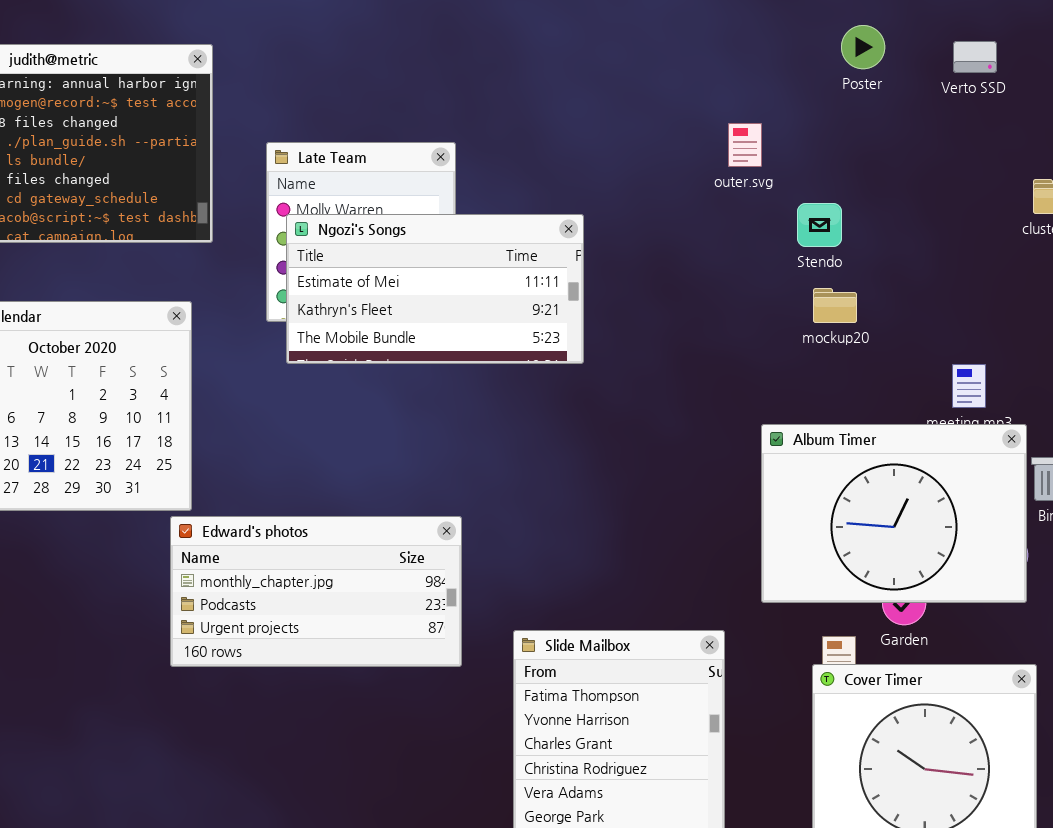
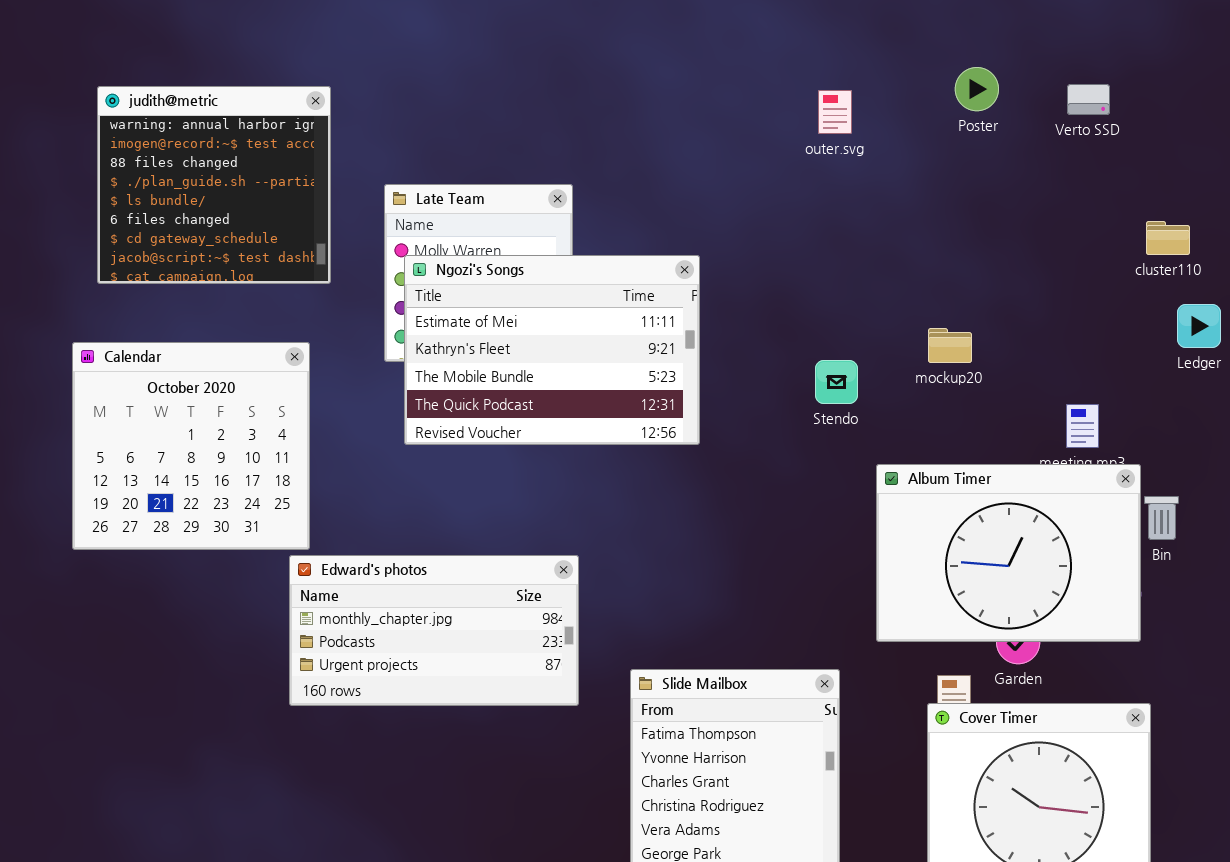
outer.svg: [728,123,762,167] -> [818,90,852,134], moved
Stendo: [797,203,842,247] -> [815,360,858,404], moved
Ngozi's Songs: [286,214,584,364] -> [404,255,700,445], resized

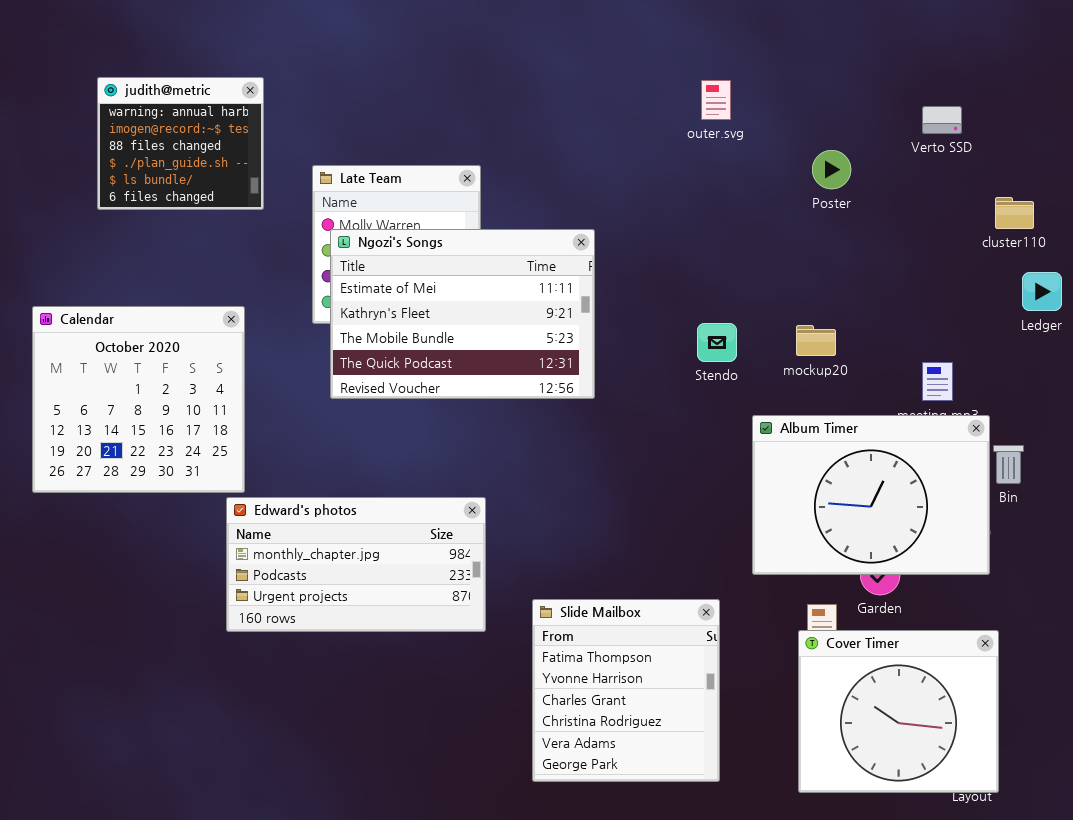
Poster: [955,67,999,111] -> [812,150,851,189], moved
Verto SSD: [1067,84,1110,115] -> [922,106,962,134], moved
judith@metric: [97,86,331,284] -> [97,77,264,210], resized
mockup20: [928,328,972,363] -> [796,325,836,356], moved

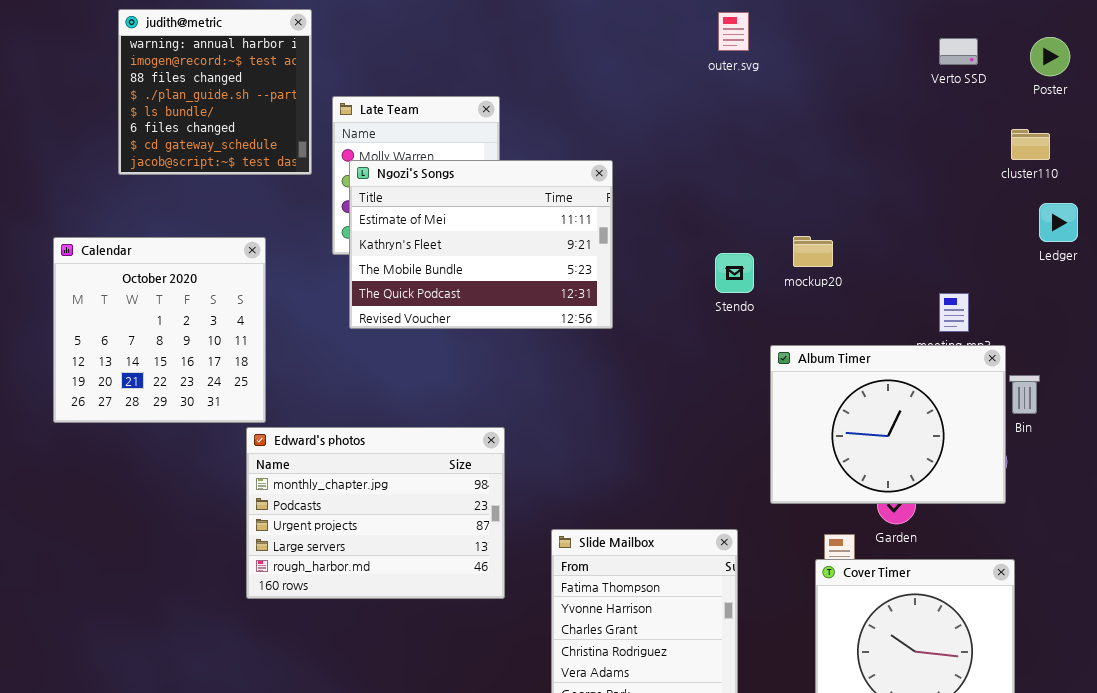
judith@metric: [97,77,264,210] -> [118,9,312,175], resized
Poster: [812,150,851,189] -> [1030,37,1070,76], moved
mockup20: [796,325,836,356] -> [793,236,833,267], moved
Edward's photos: [226,497,486,632] -> [246,427,505,599], resized

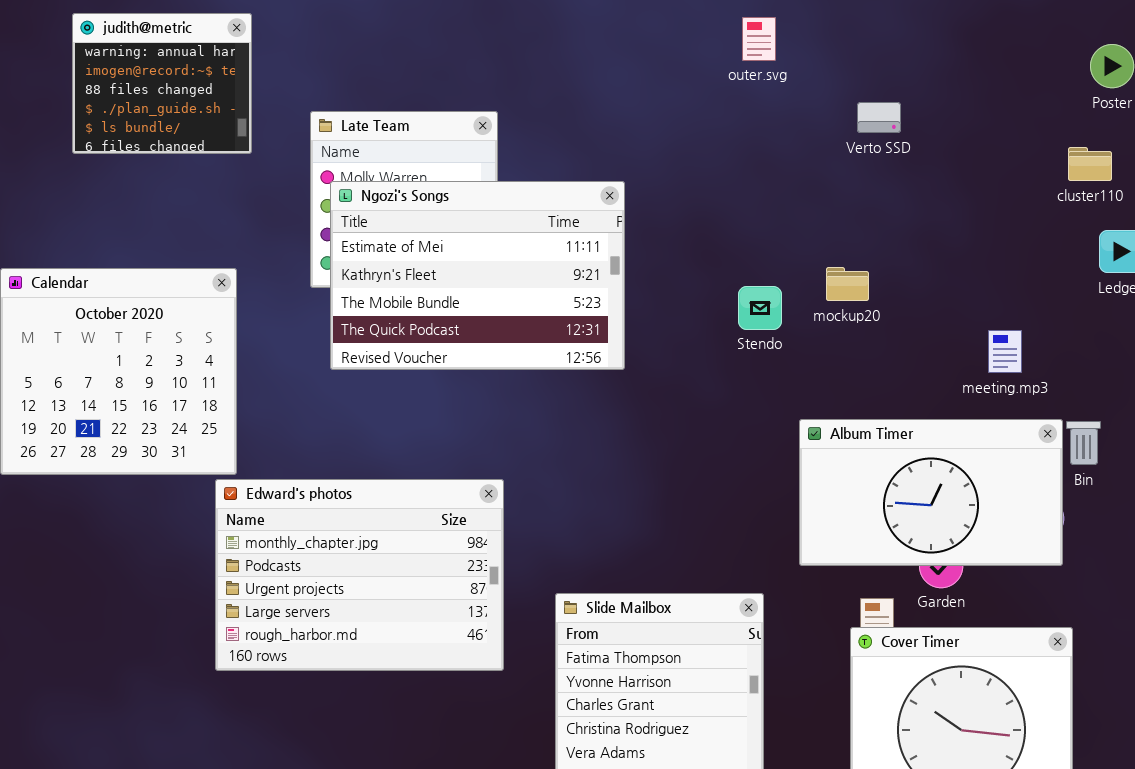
judith@metric: [118,9,312,175] -> [72,13,252,154], resized
Verto SSD: [939,38,978,65] -> [857,102,901,133], moved
Album Timer: [770,345,1006,504] -> [799,419,1063,566], resized

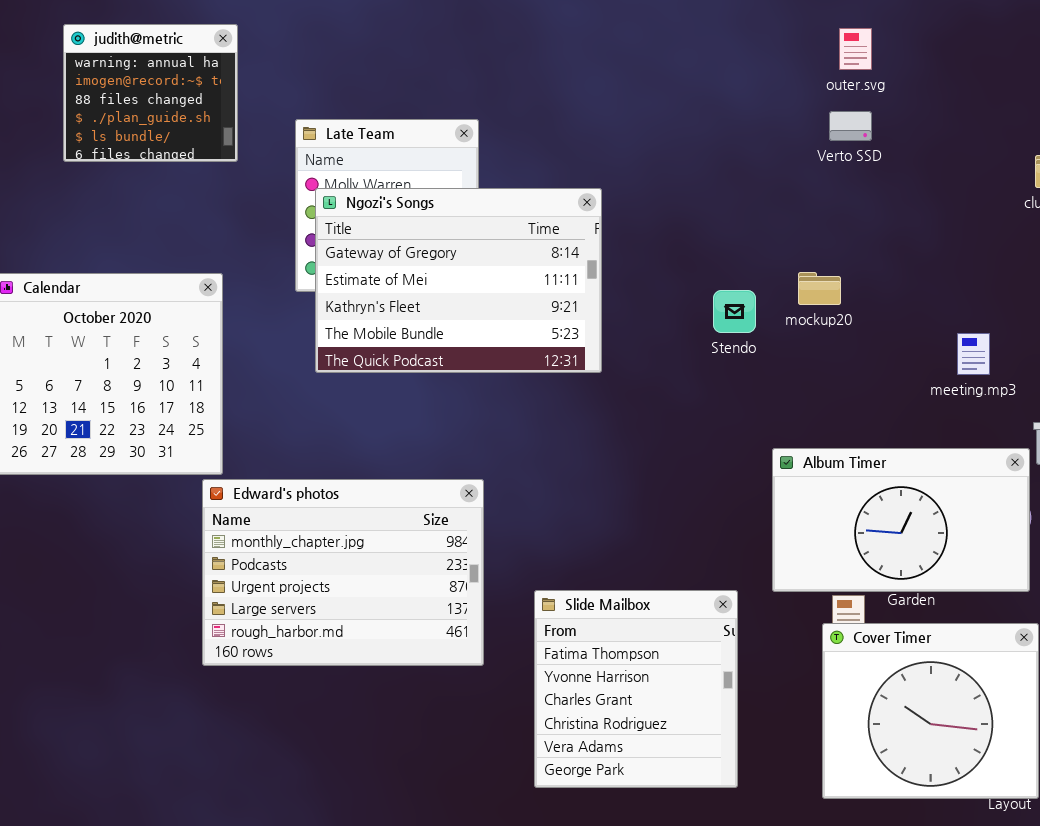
outer.svg: [742,17,776,61] -> [839,28,872,70], moved
Ngozi's Songs: [330,181,625,370] -> [315,188,602,373], scrolled up 1 row
Album Timer: [799,419,1063,566] -> [772,448,1030,592], moved

